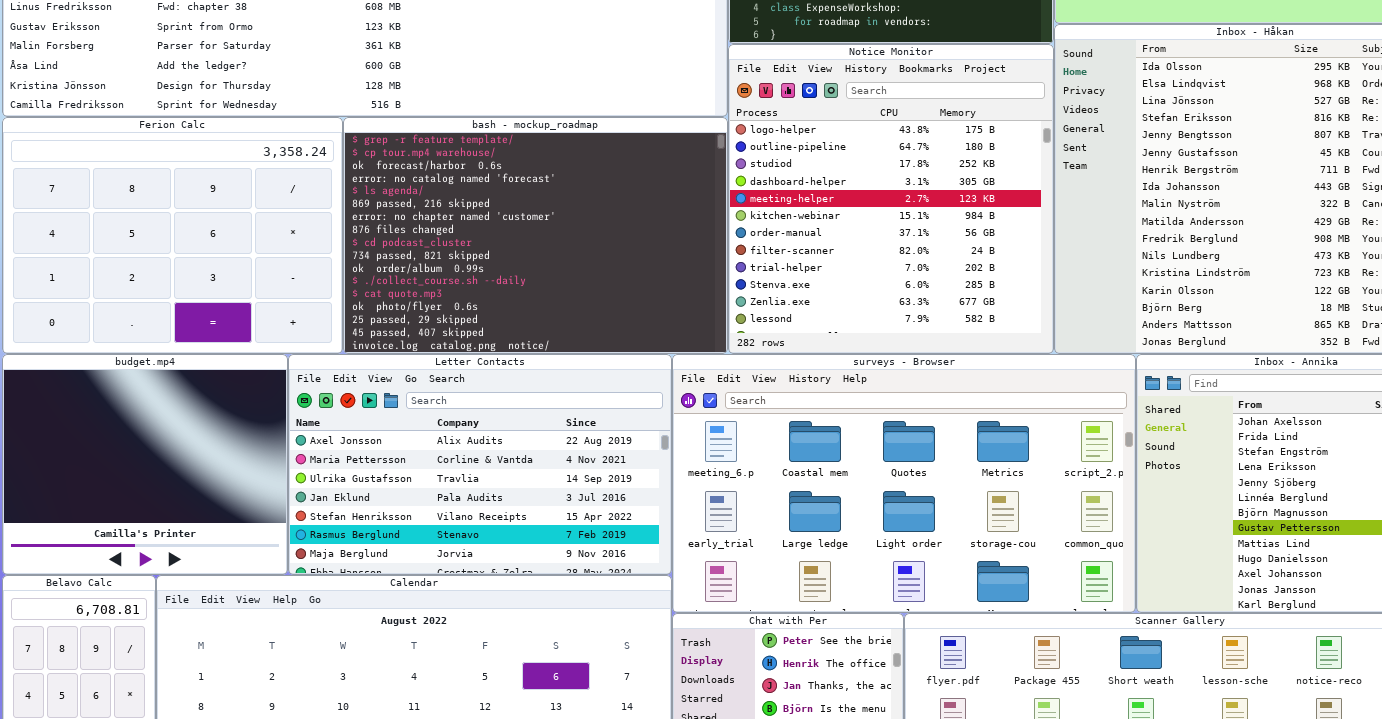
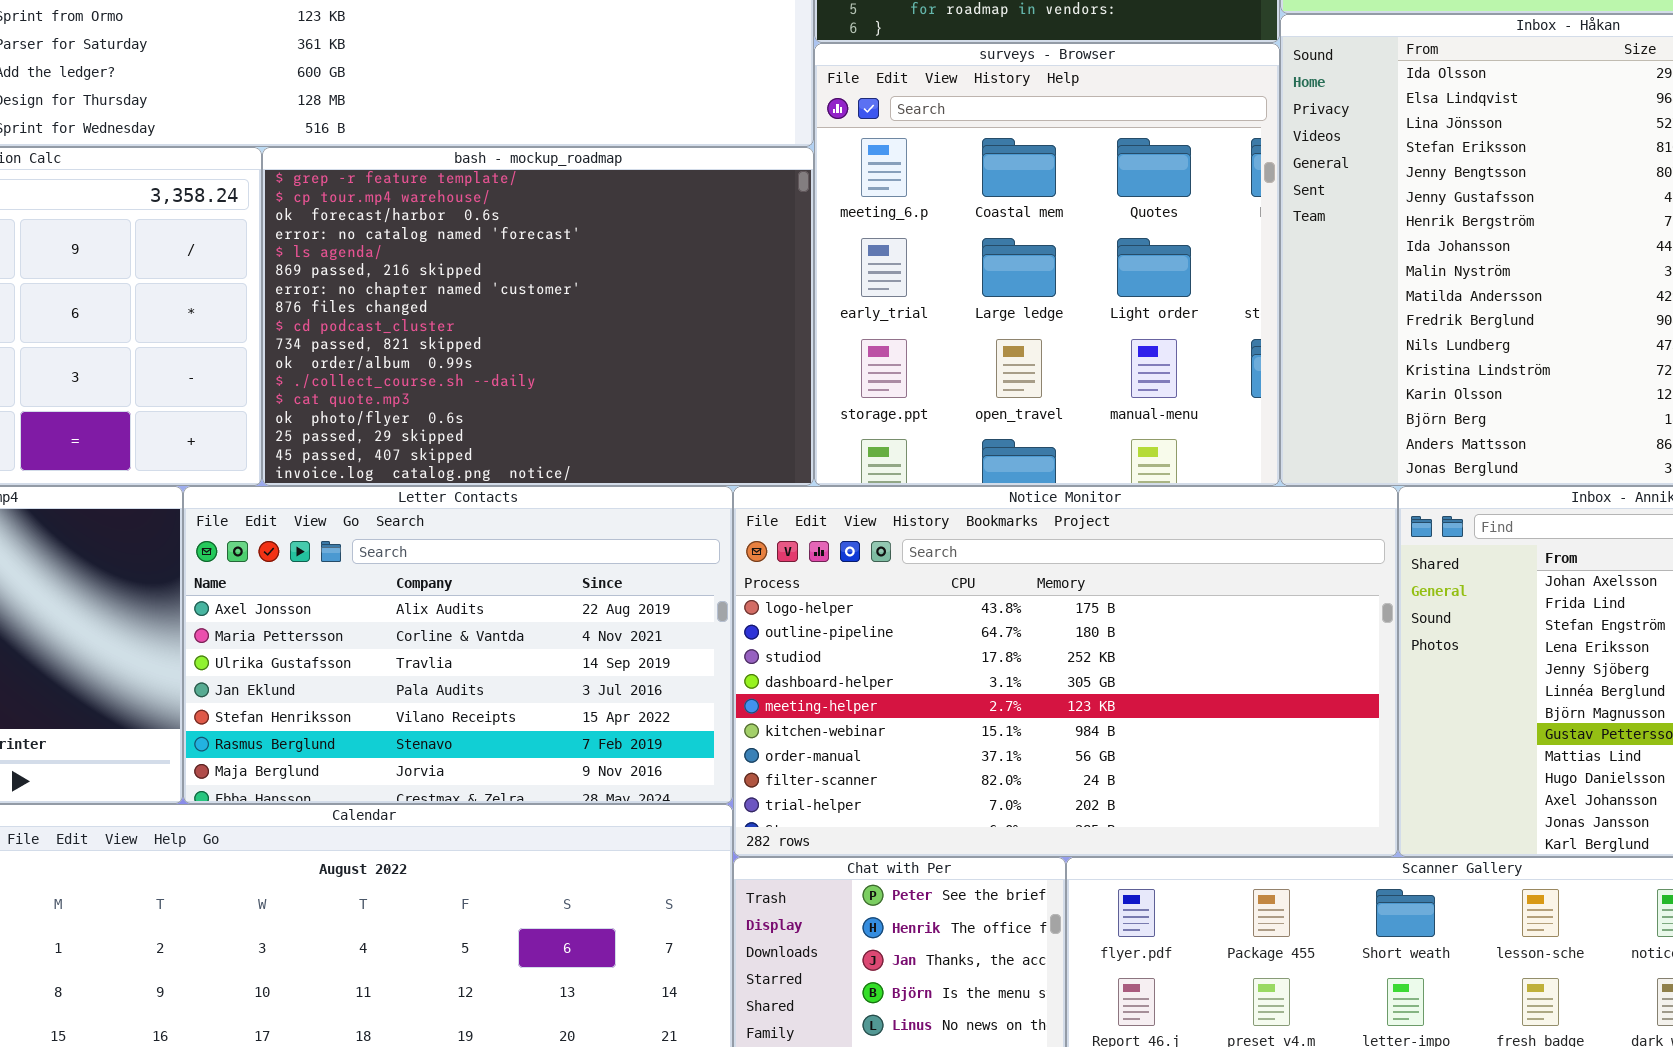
Notice Monitor: [728,44,1054,354] -> [733,486,1398,857], moved, resized
surveys - Browser: [672,354,1136,613] -> [814,43,1280,486], moved, resized

